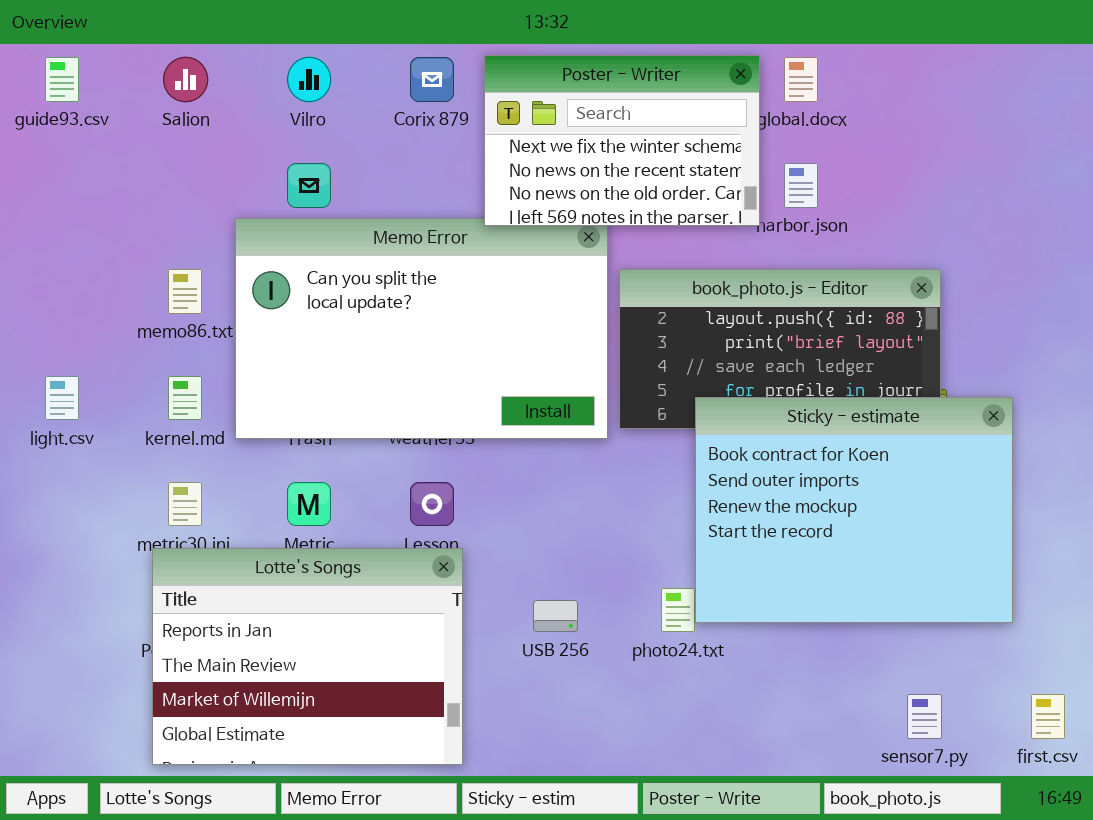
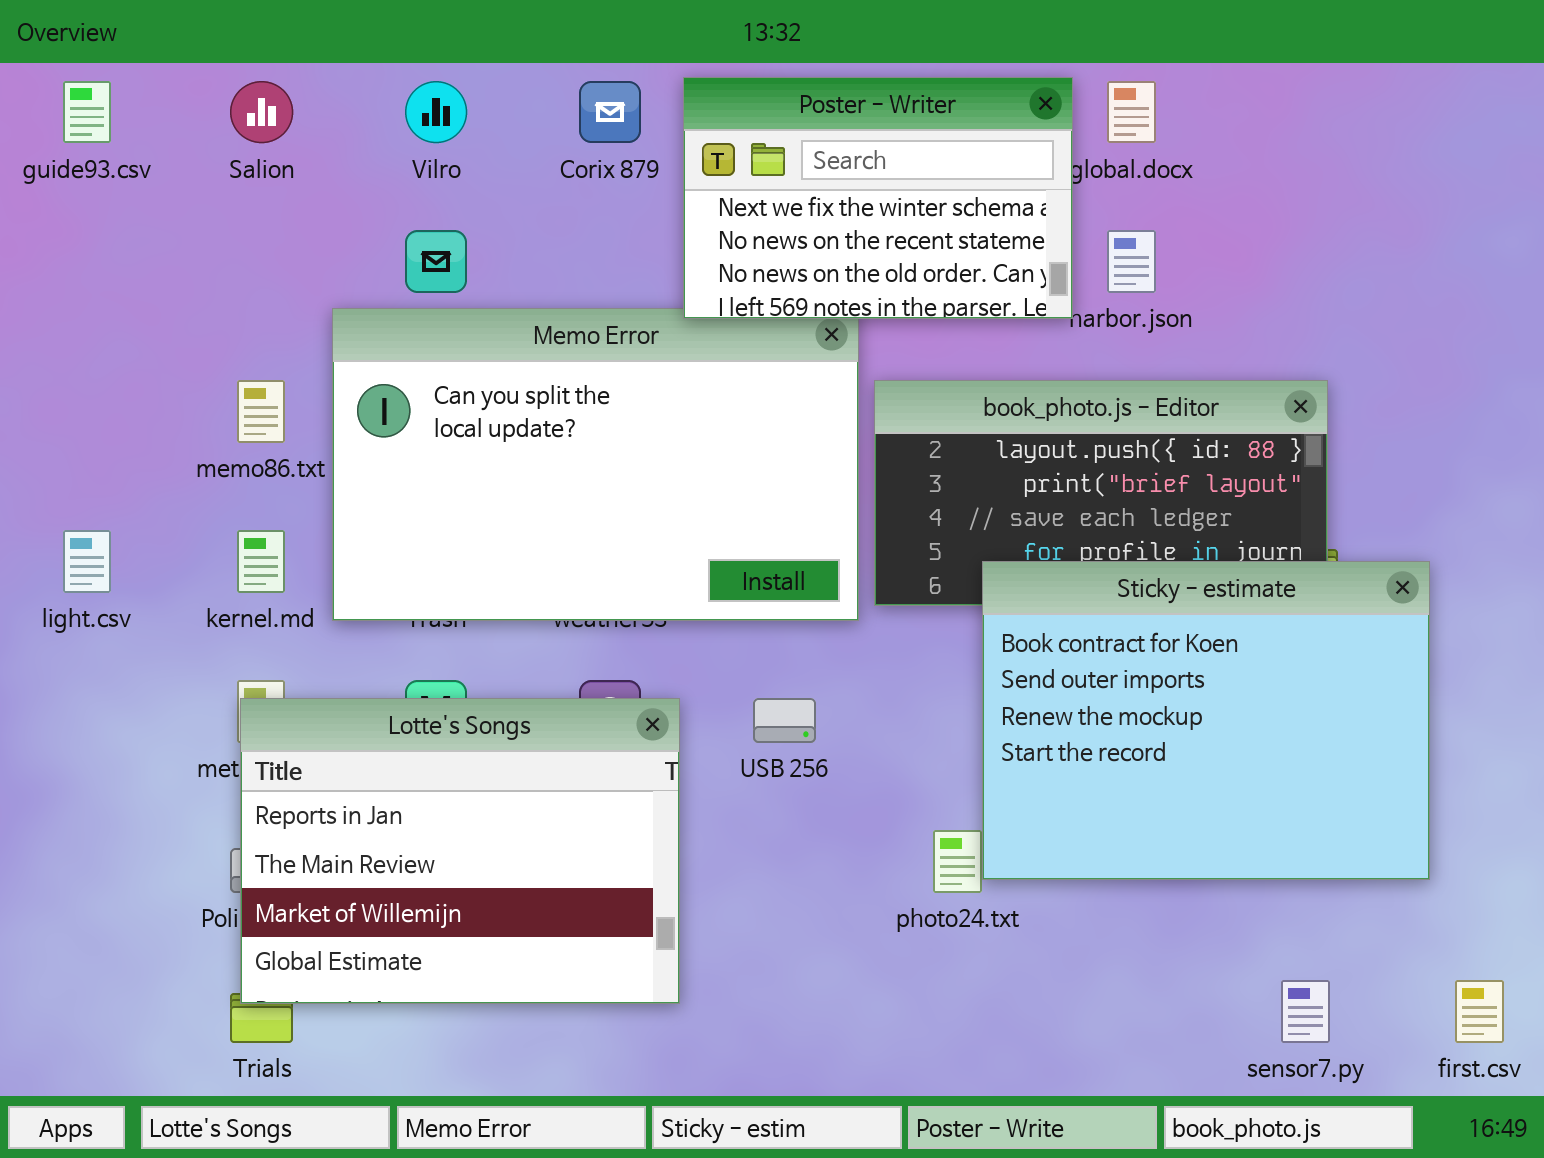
Lotte's Songs: [152,548,463,765] -> [240,698,680,1004], moved
USB 256: [533,600,578,632] -> [753,698,816,743], moved

